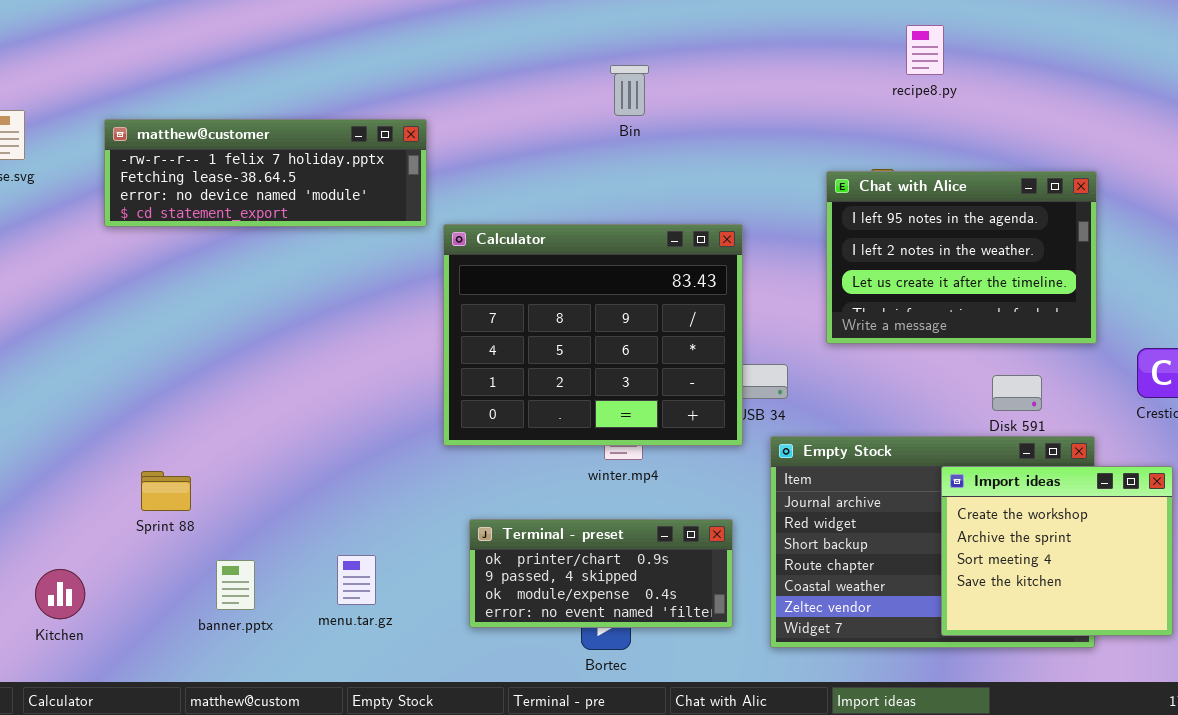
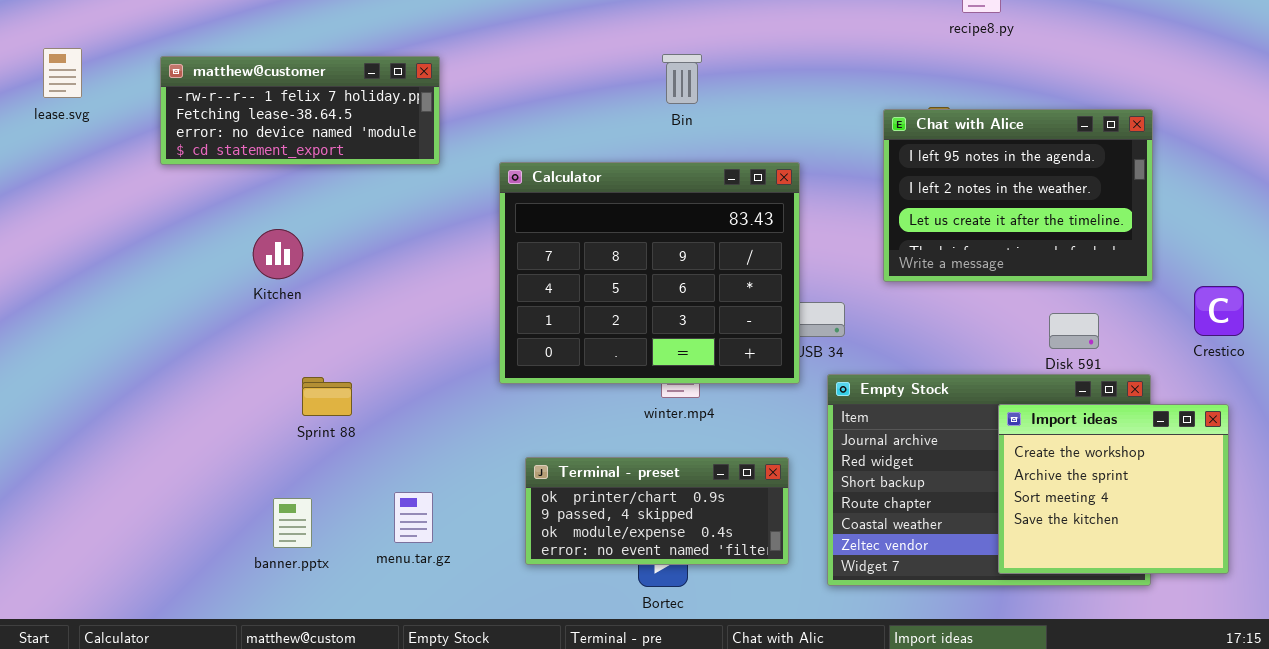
Bin: [610,65,649,116] -> [662,54,702,104], moved
matthew@customer: [104,119,427,227] -> [160,56,440,165], resized
Sprint 88: [141,471,191,511] -> [302,377,352,416], moved
Kitchen: [35,569,85,619] -> [253,229,303,279], moved

